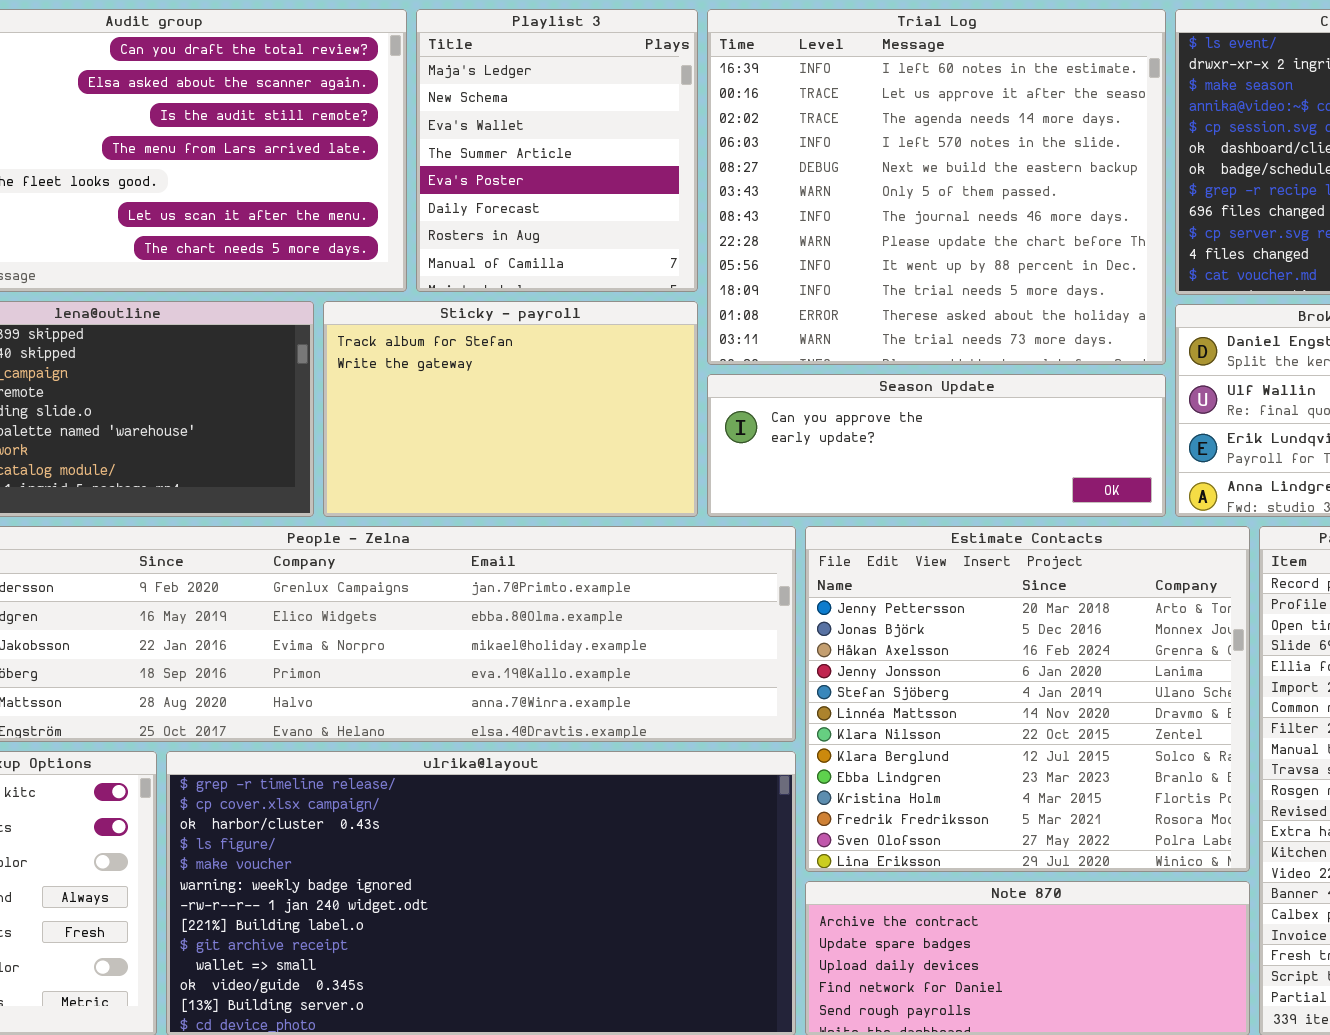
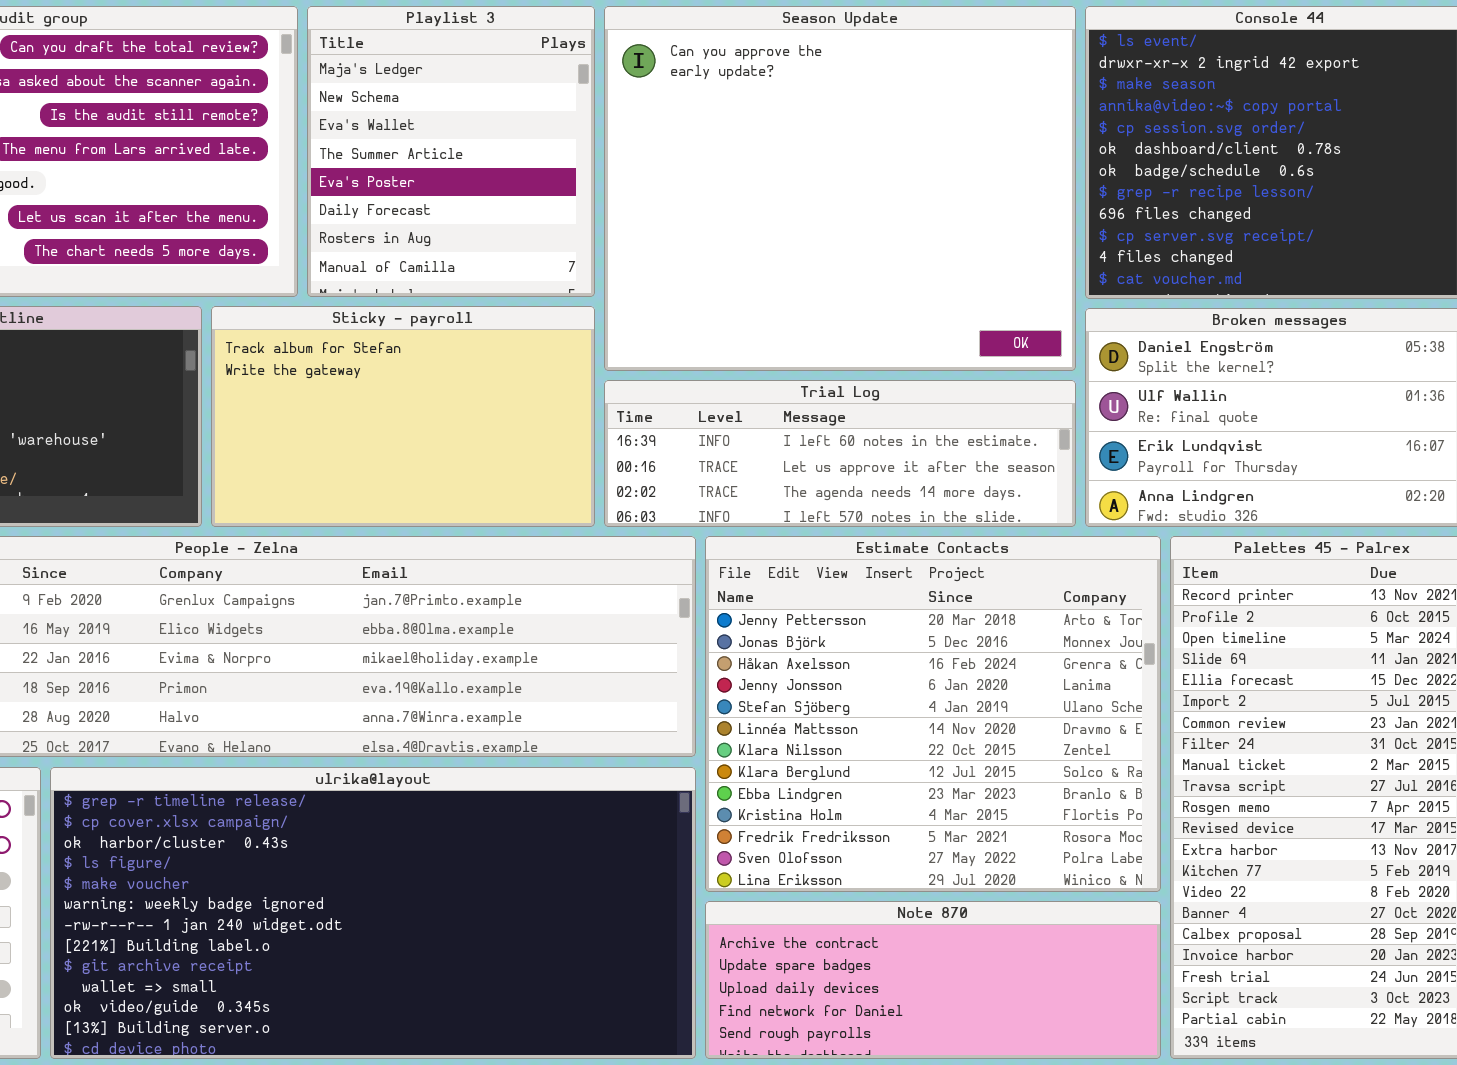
Trial Log: [707,9,1166,365] -> [604,380,1076,527], moved, resized
Season Update: [707,374,1166,517] -> [604,6,1076,371], moved, resized

